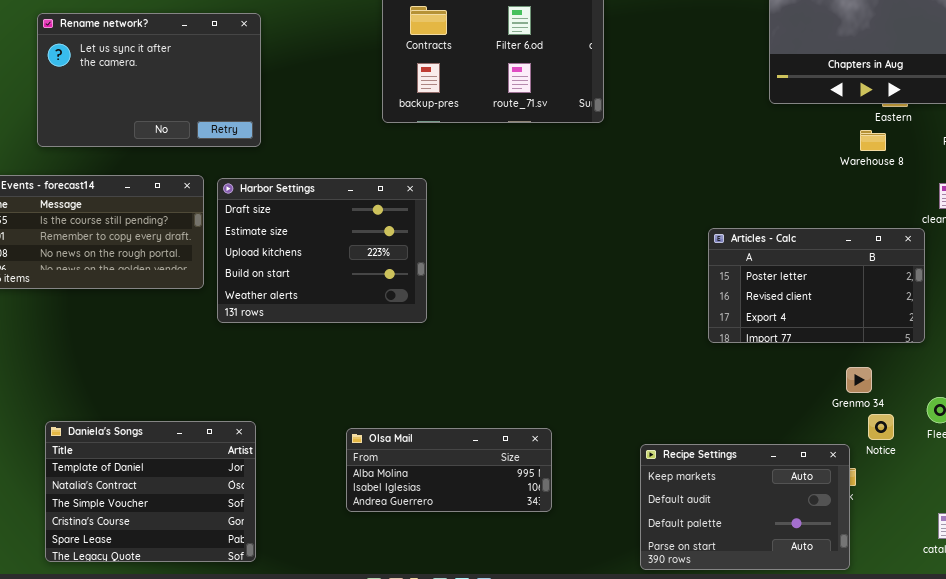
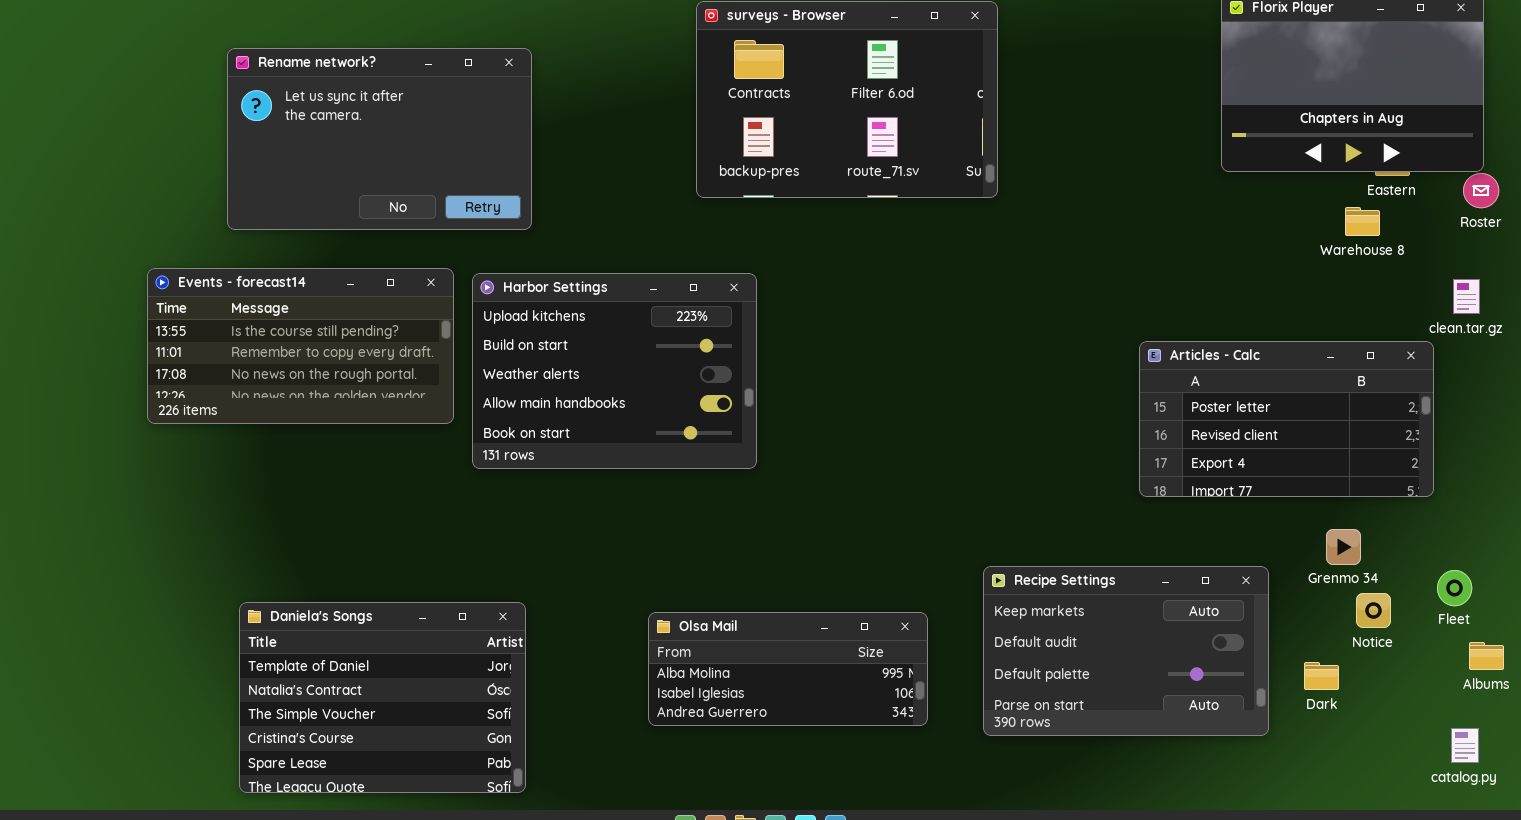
Harbor Settings: [217,178,427,323] -> [472,273,757,469], scrolled down 2 rows
Recipe Settings: [640,444,850,570] -> [983,566,1269,736], moved

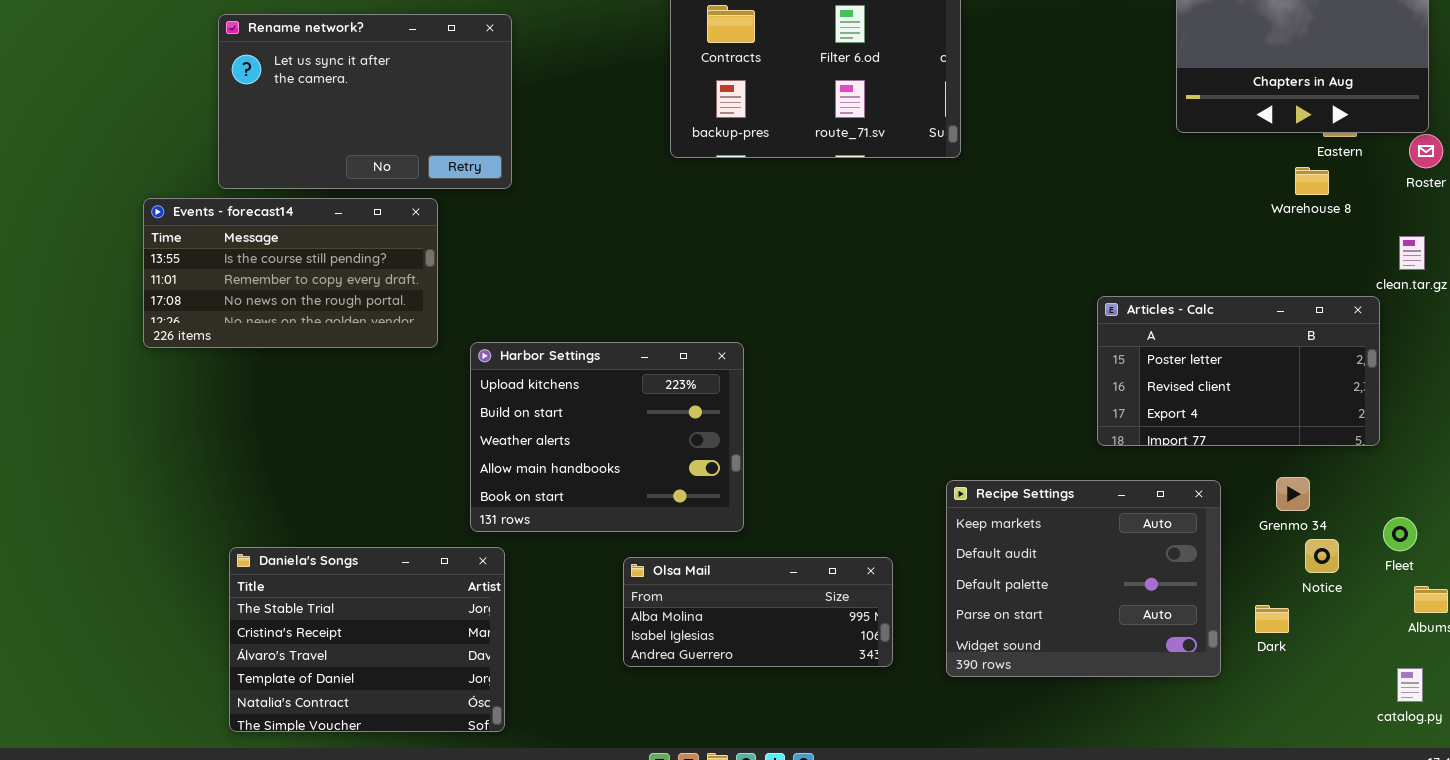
Events - forecast14: [147,268,454,424] -> [143,198,438,348], moved
Harbor Settings: [472,273,757,469] -> [470,342,744,532], moved
Recipe Settings: [983,566,1269,736] -> [946,480,1221,677], resized
Daniela's Songs: [239,602,526,793] -> [229,547,505,732], scrolled up 3 rows

